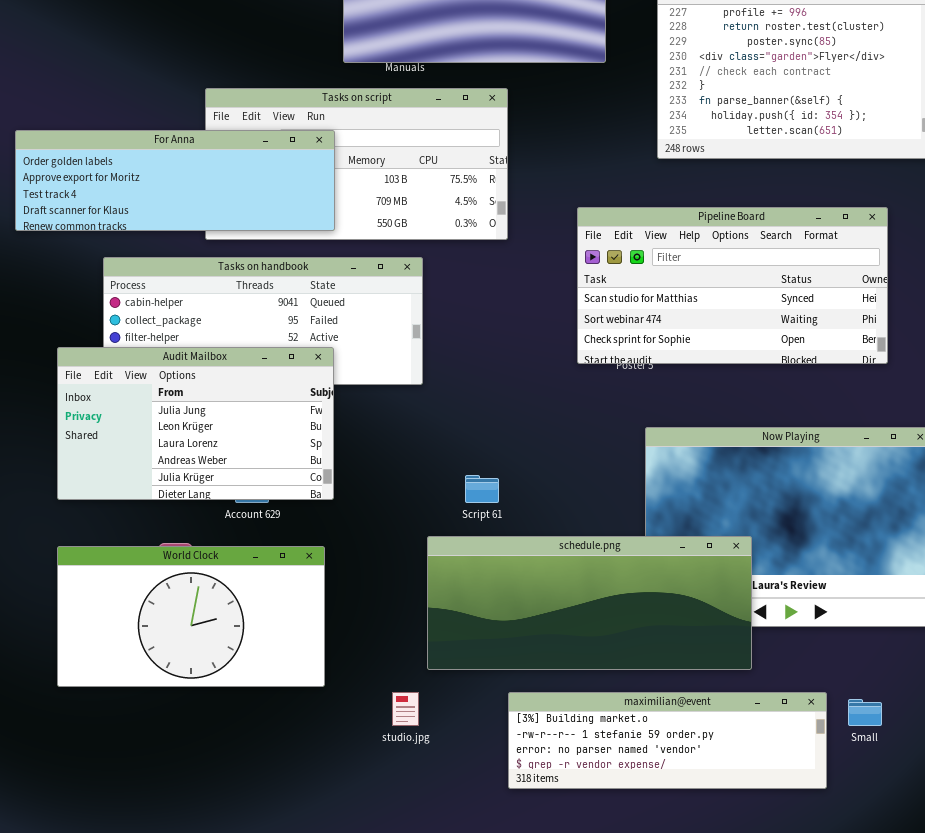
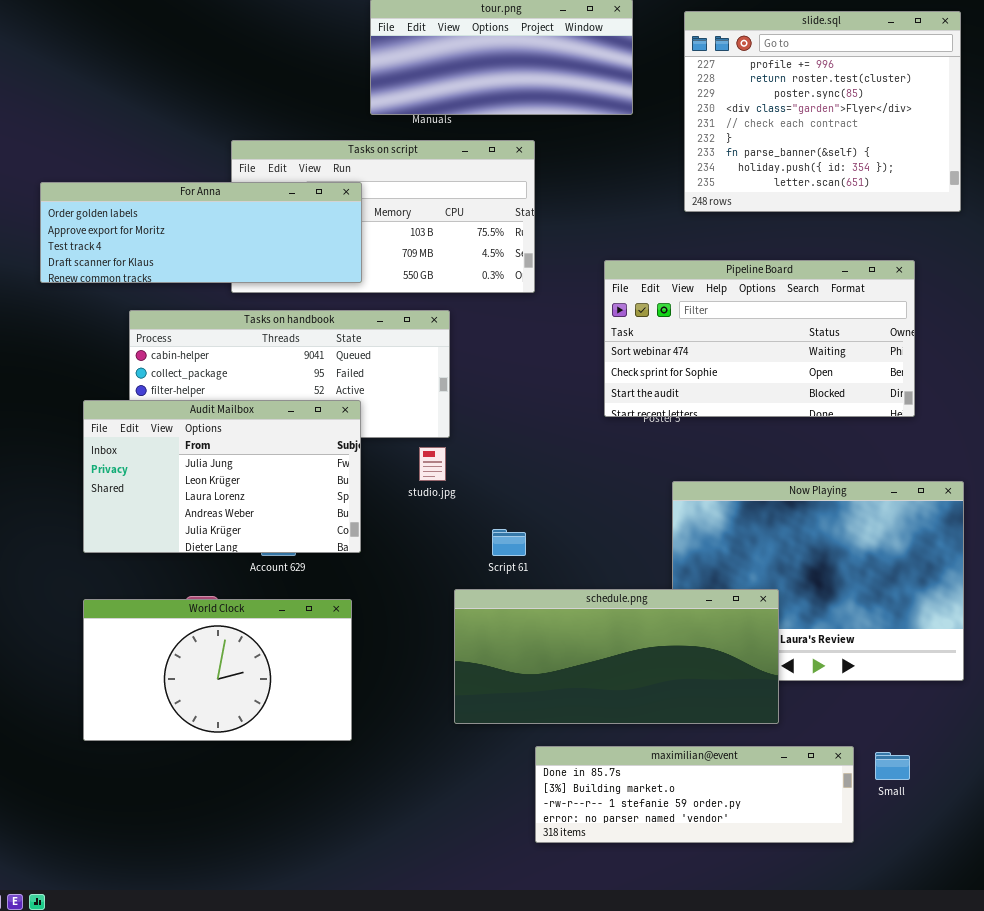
Pipeline Board: [577,207,888,364] -> [604,260,915,417], scrolled down 1 row
studio.jpg: [392,692,419,726] -> [419,447,446,481], moved
maximilian@event: [508,692,827,789] -> [535,746,854,843], scrolled up 1 row

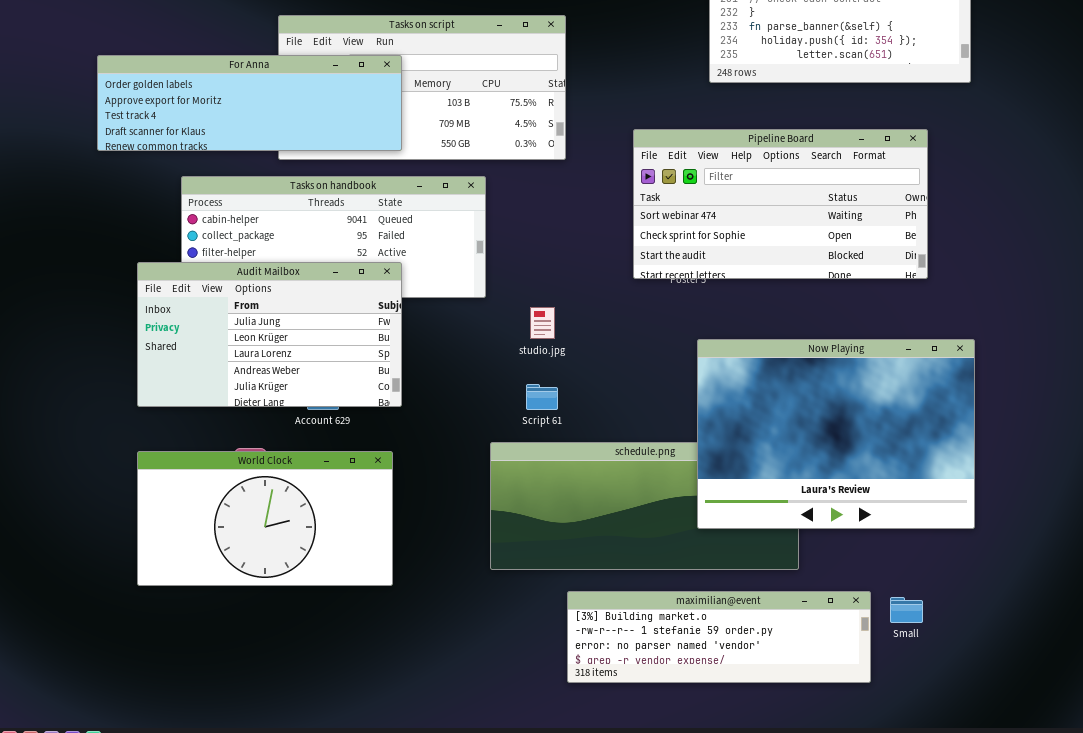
studio.jpg: [419,447,446,481] -> [530,307,555,339], moved
Now Playing: [672,481,964,681] -> [697,339,975,529], raised
maximilian@event: [535,746,854,843] -> [567,591,871,683], scrolled down 1 row

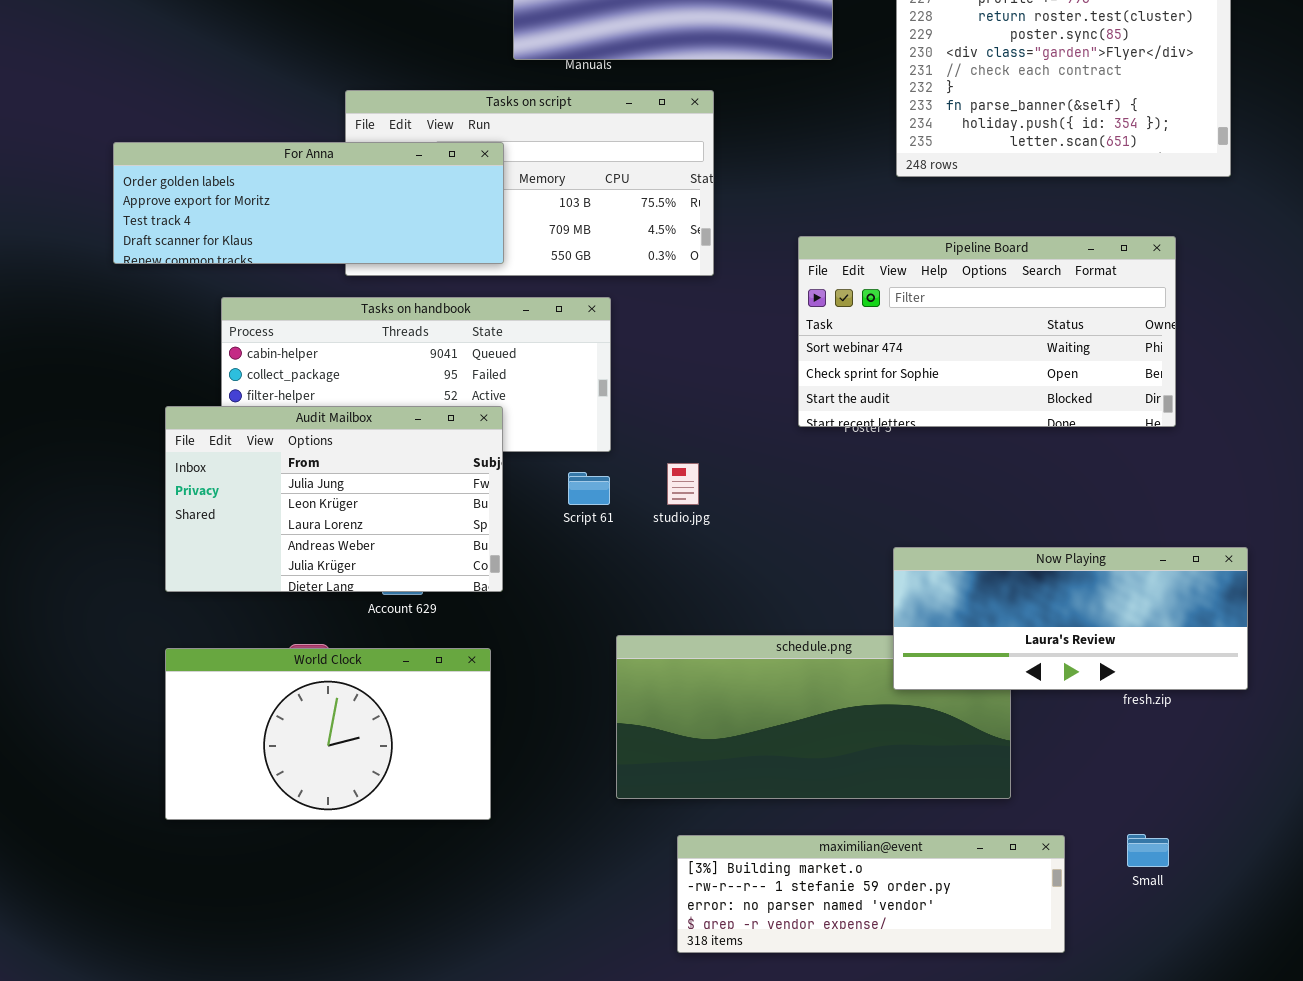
Now Playing: [697,339,975,529] -> [893,547,1248,690], moved, resized
Script 61: [526,384,558,410] -> [568,472,610,505], moved
maximilian@event: [567,591,871,683] -> [677,835,1065,953], moved

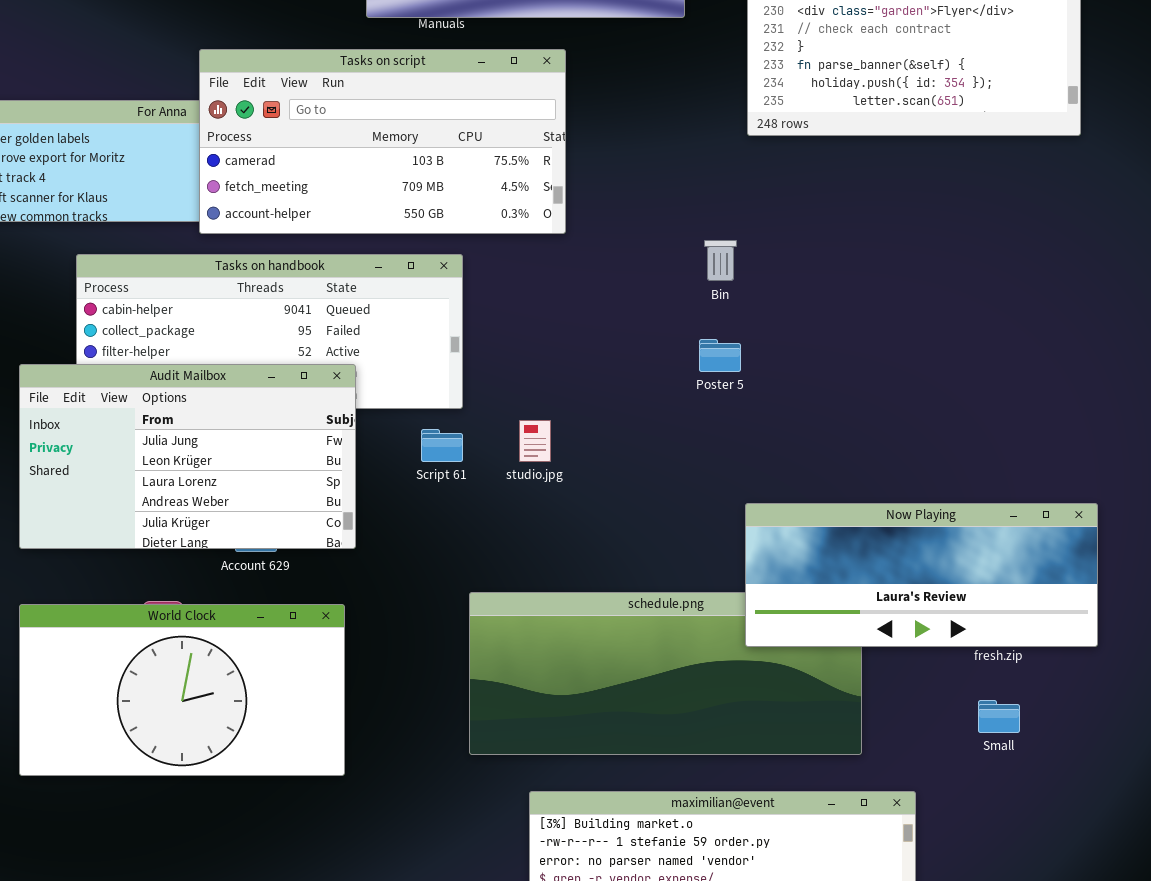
Tasks on script: [345,90,714,276] -> [199,49,566,234], raised
Pipeline Board: [798,236,1176,427] -> none, closed
Small: [1127,834,1169,867] -> [978,700,1020,733], moved

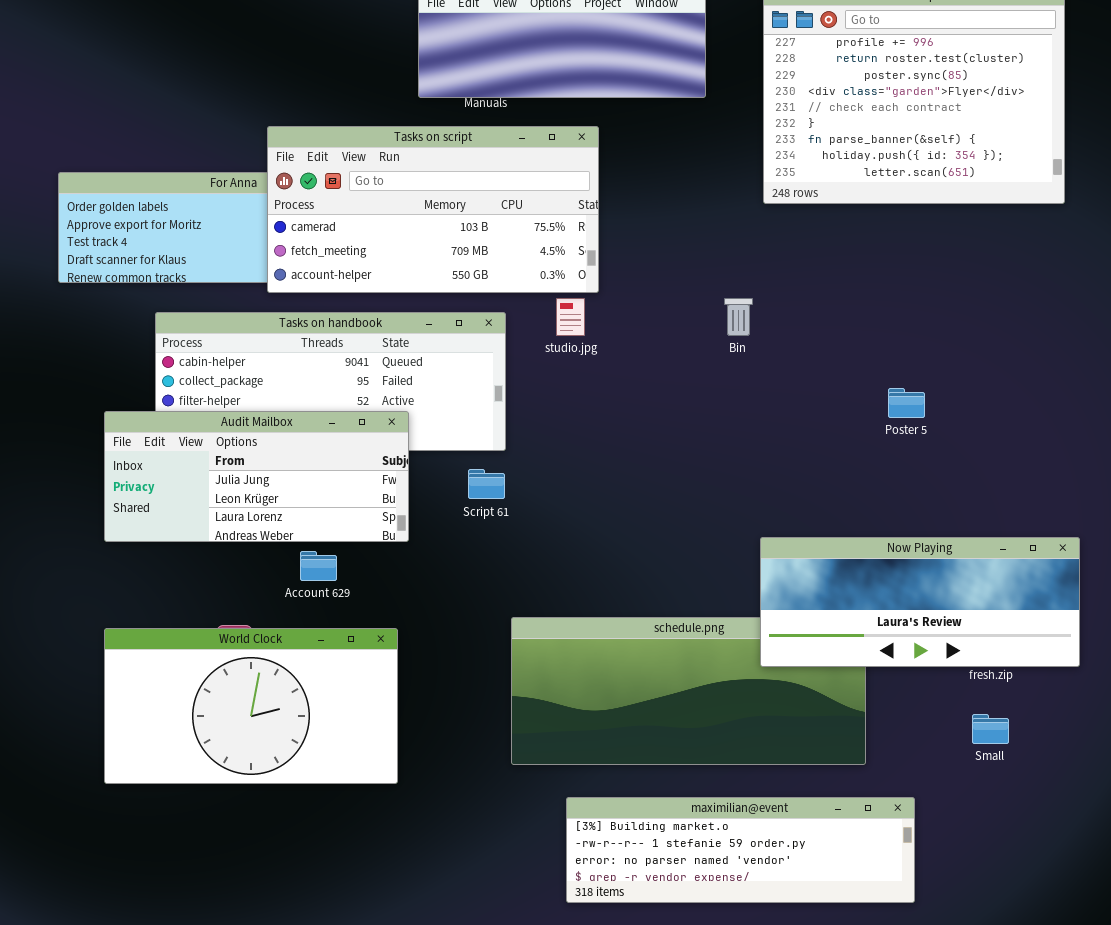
Poster 5: [699,339,741,372] -> [888,388,925,418], moved
Audit Mailbox: [19,364,356,549] -> [104,411,409,542], resized
studio.jpg: [519,420,551,462] -> [556,298,585,336], moved

